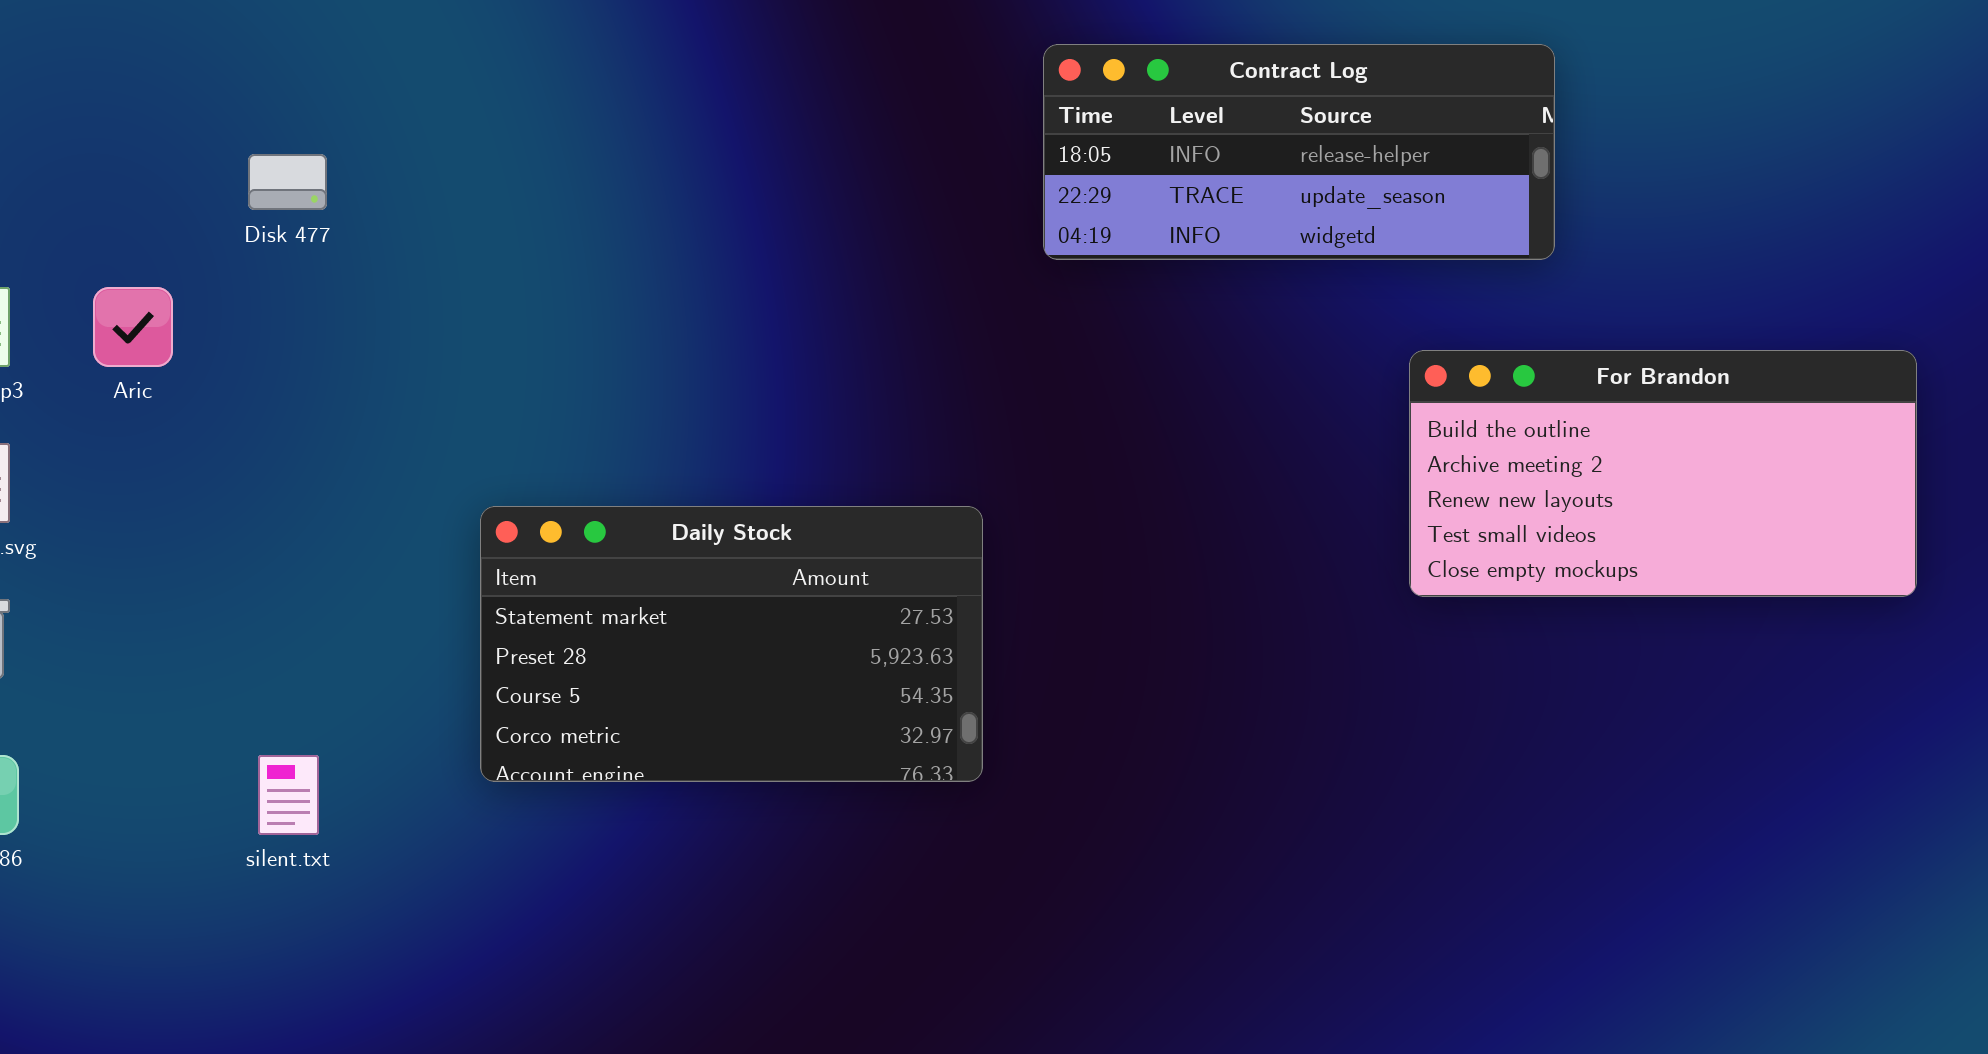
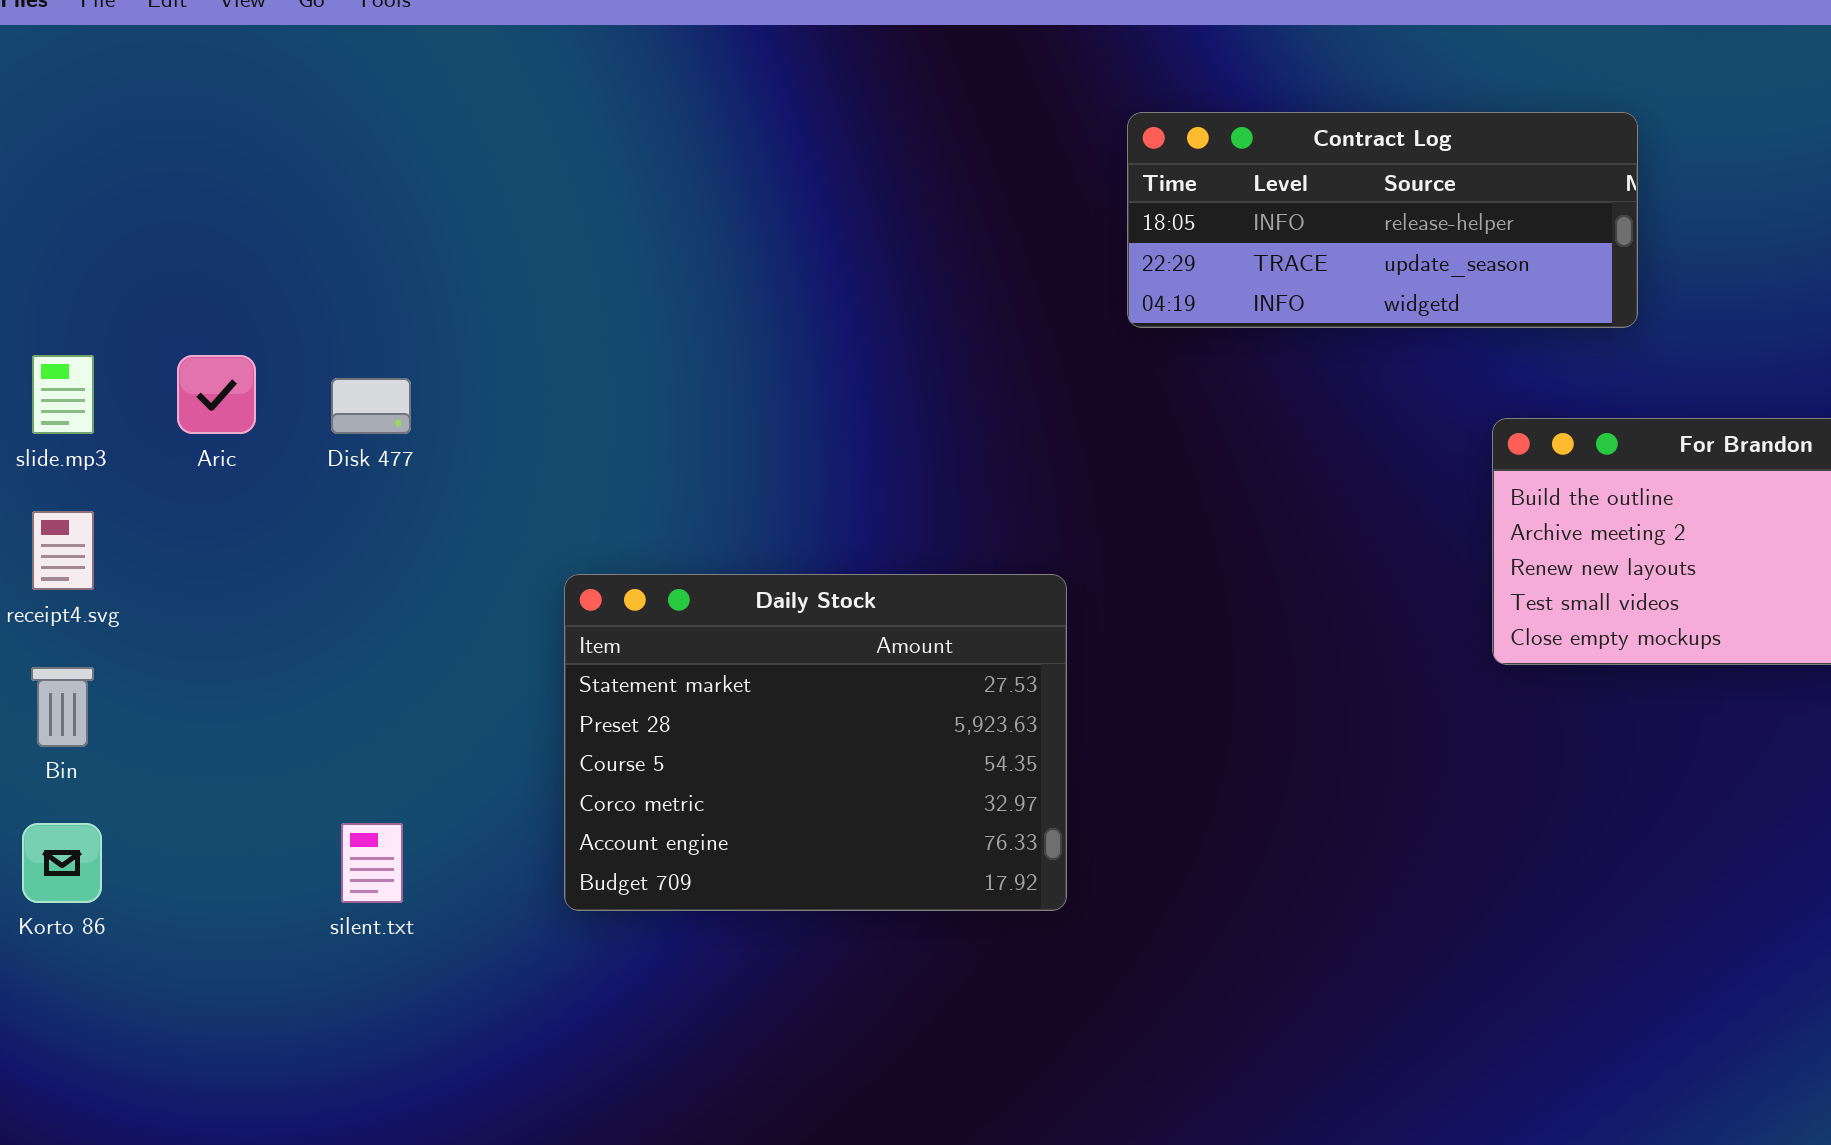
Disk 477: [248,154,327,210] -> [331,378,411,434], moved
Daily Stock: [480,506,983,782] -> [564,574,1067,911], resized

